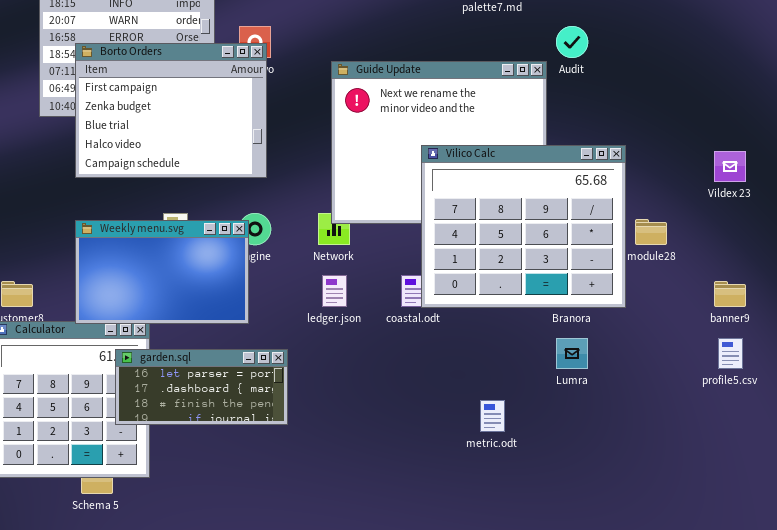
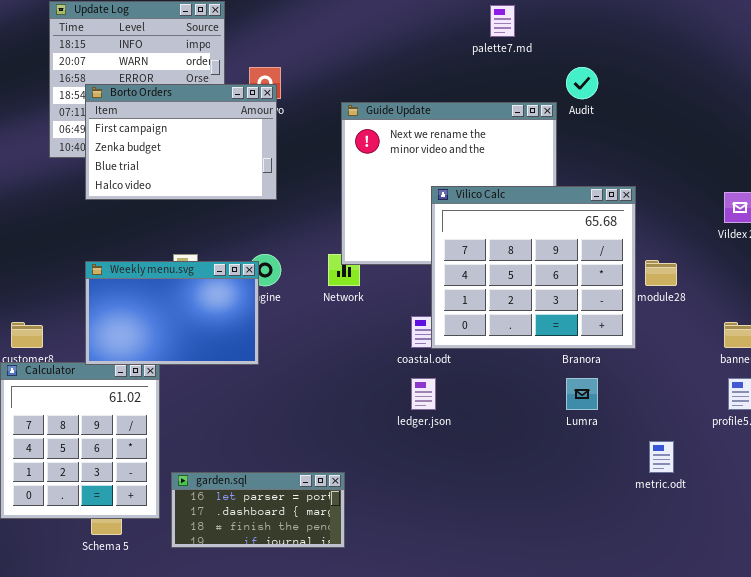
Borto Orders: [75,43,267,178] -> [85,84,277,200], resized
ledger.json: [322,275,347,307] -> [411,378,436,410], moved
garden.sql: [115,349,288,425] -> [171,472,345,548], moved
metric.odt: [480,400,505,432] -> [649,441,674,473], moved

